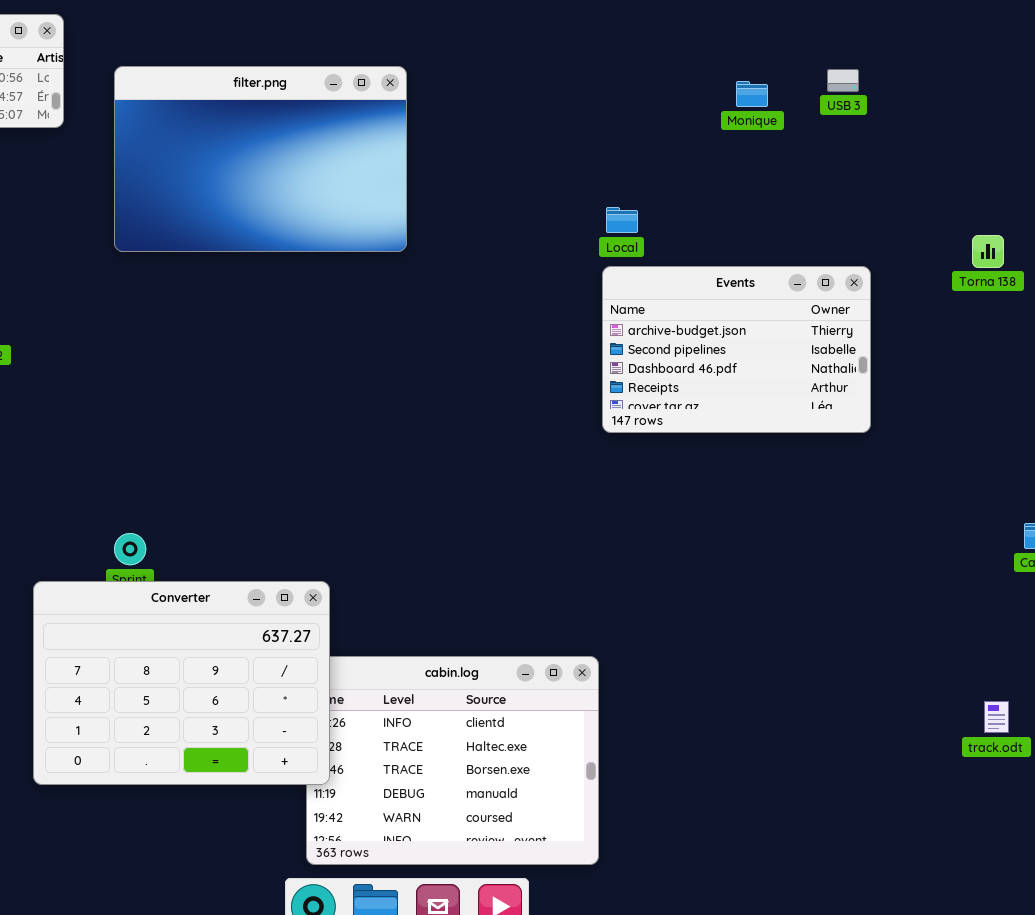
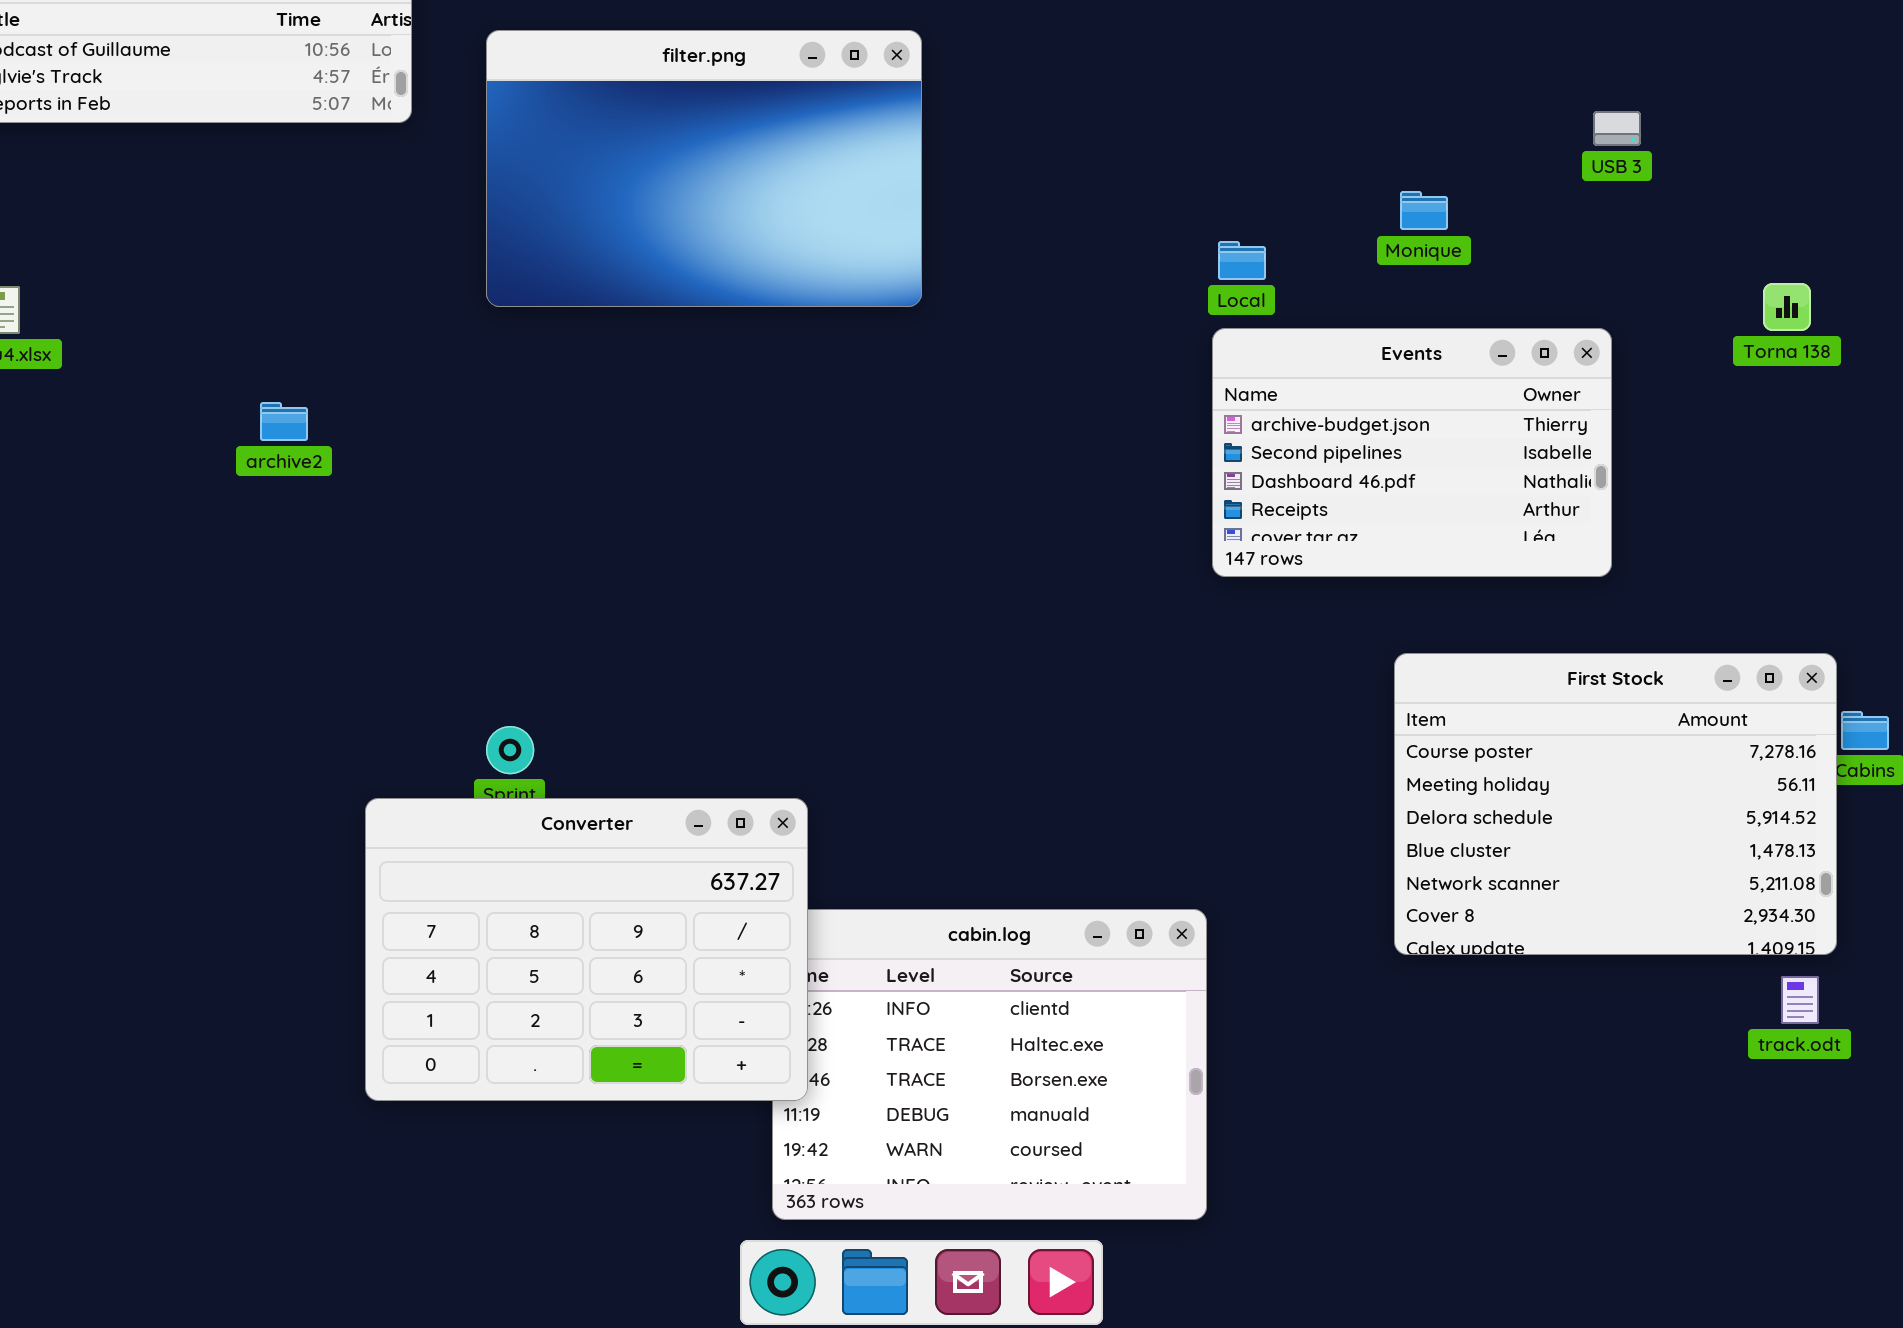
USB 3: [827,69,859,92] -> [1593,111,1641,146], moved
Monique: [736,81,768,107] -> [1400,191,1448,230], moved
First Stock: none -> [1394,653,1837,955], opened

